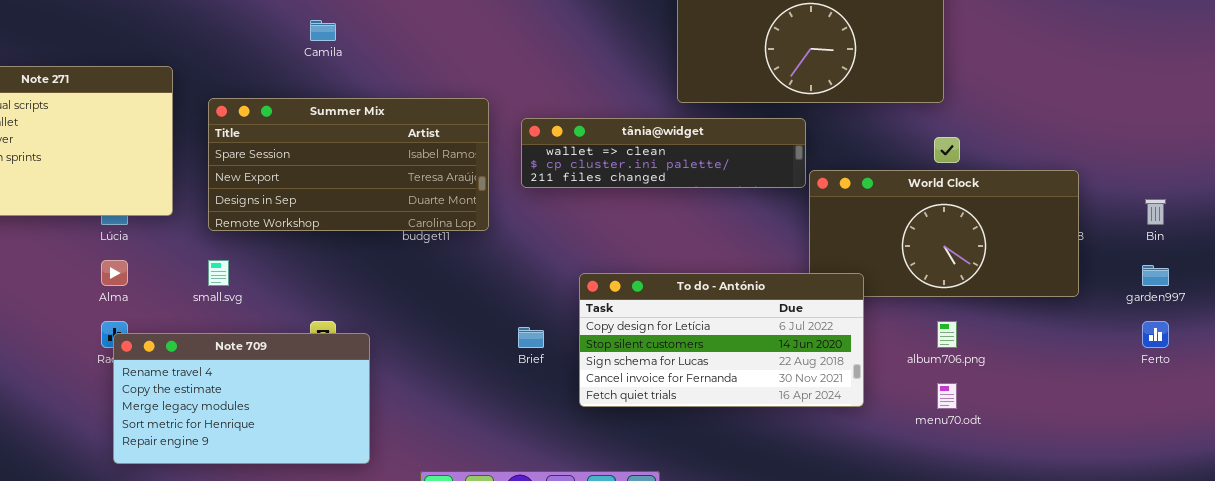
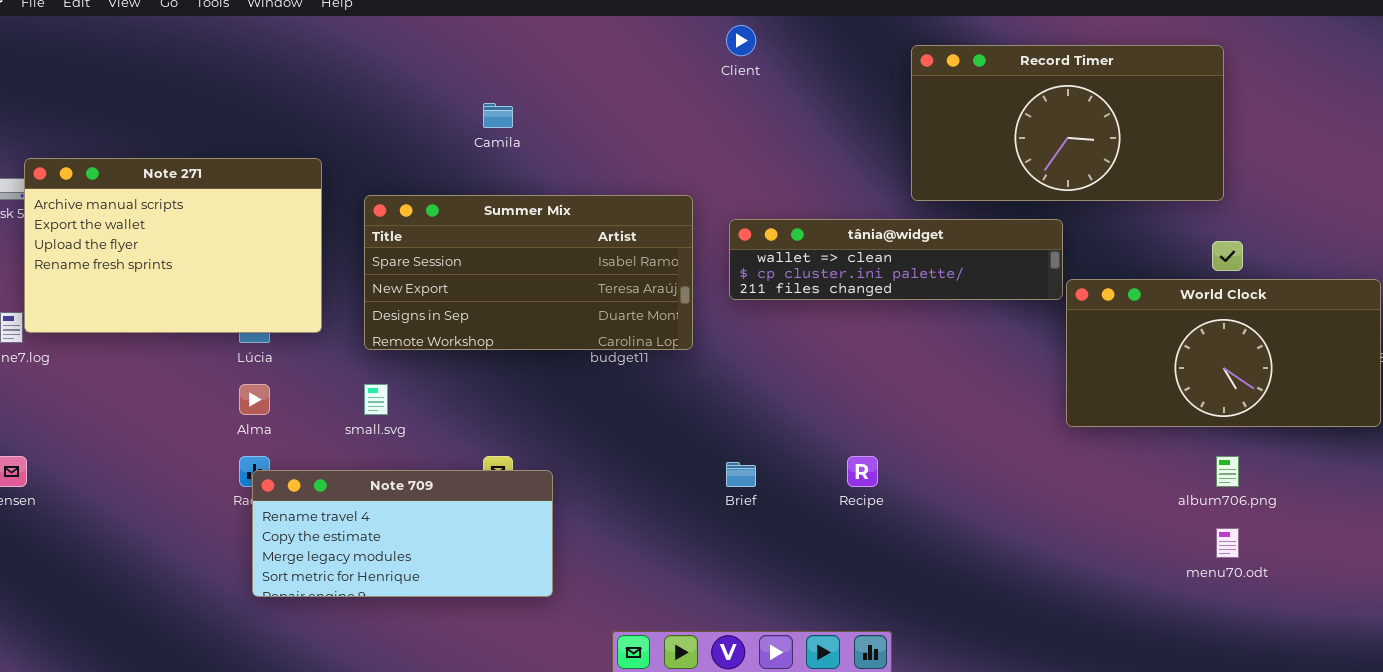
To do - António: [579,273,864,407] -> none, closed
Note 709: [113,333,370,464] -> [252,470,553,597], resized

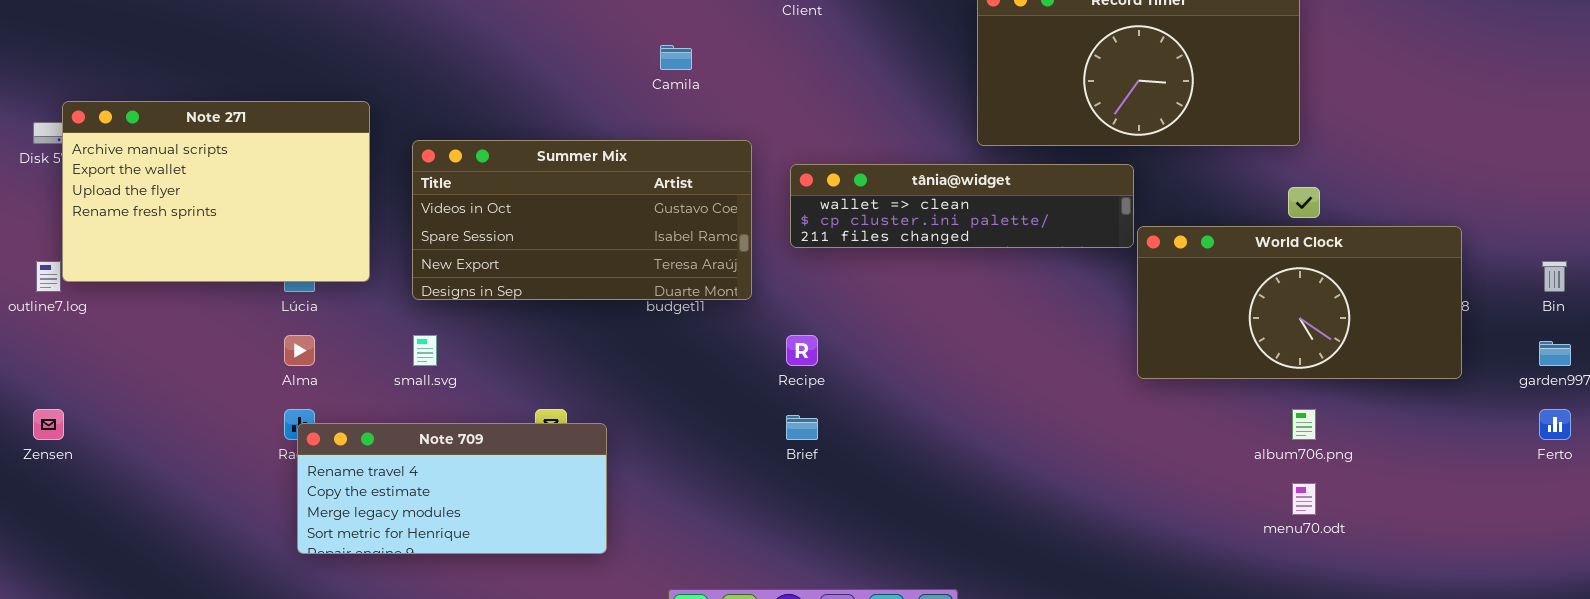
Camila: [483,103,513,128] -> [660,45,692,70], moved
Summer Mix: [364,195,693,350] -> [412,140,752,300], scrolled up 1 row
Recipe: [847,456,878,487] -> [786,335,818,366], moved

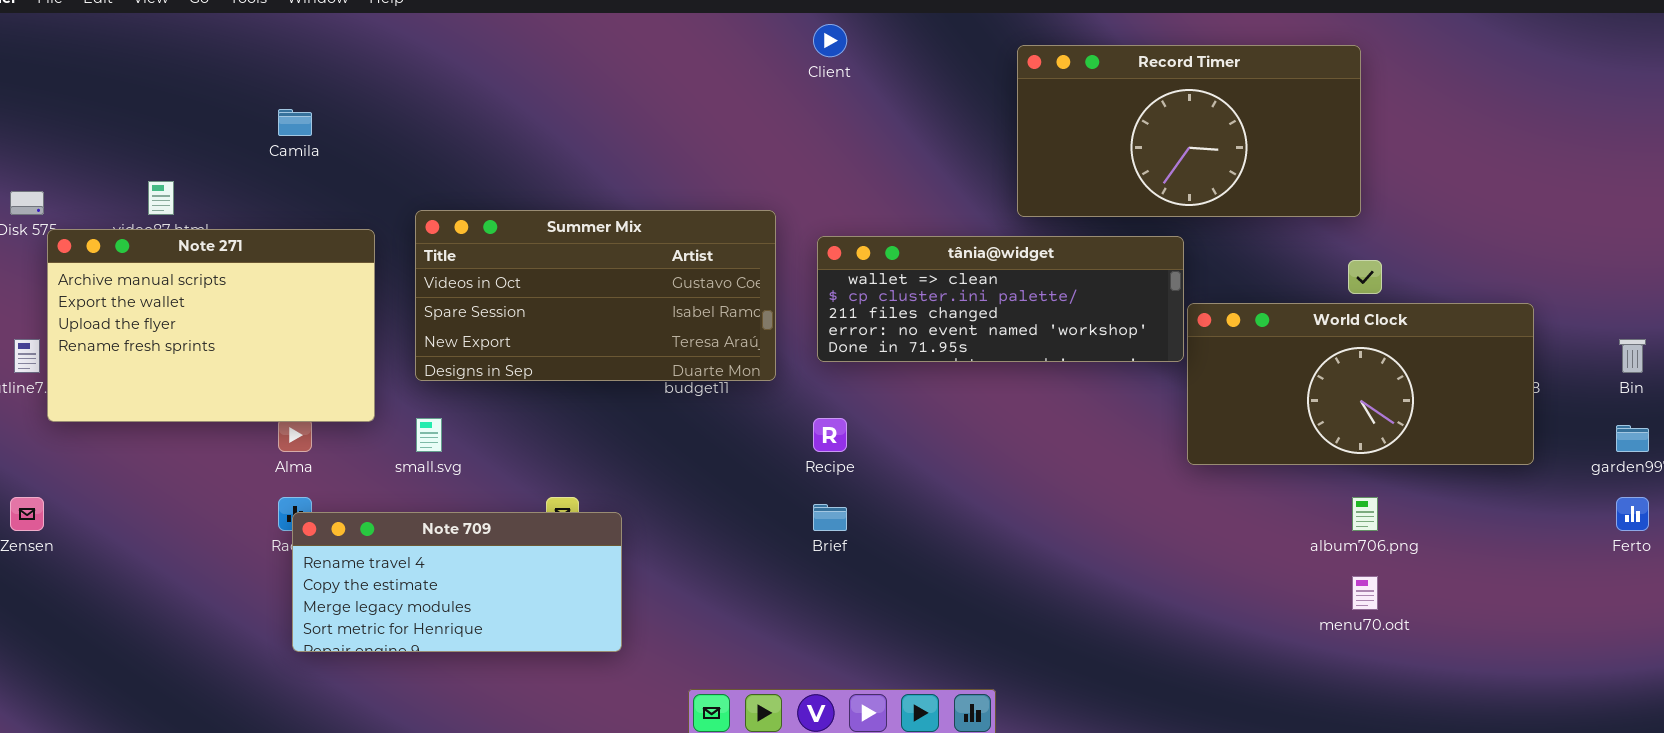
Camila: [660,45,692,70] -> [278,109,312,136], moved
Note 271: [62,101,370,282] -> [47,229,375,422], moved
tânia@widget: [790,164,1134,248] -> [817,236,1184,362], resized

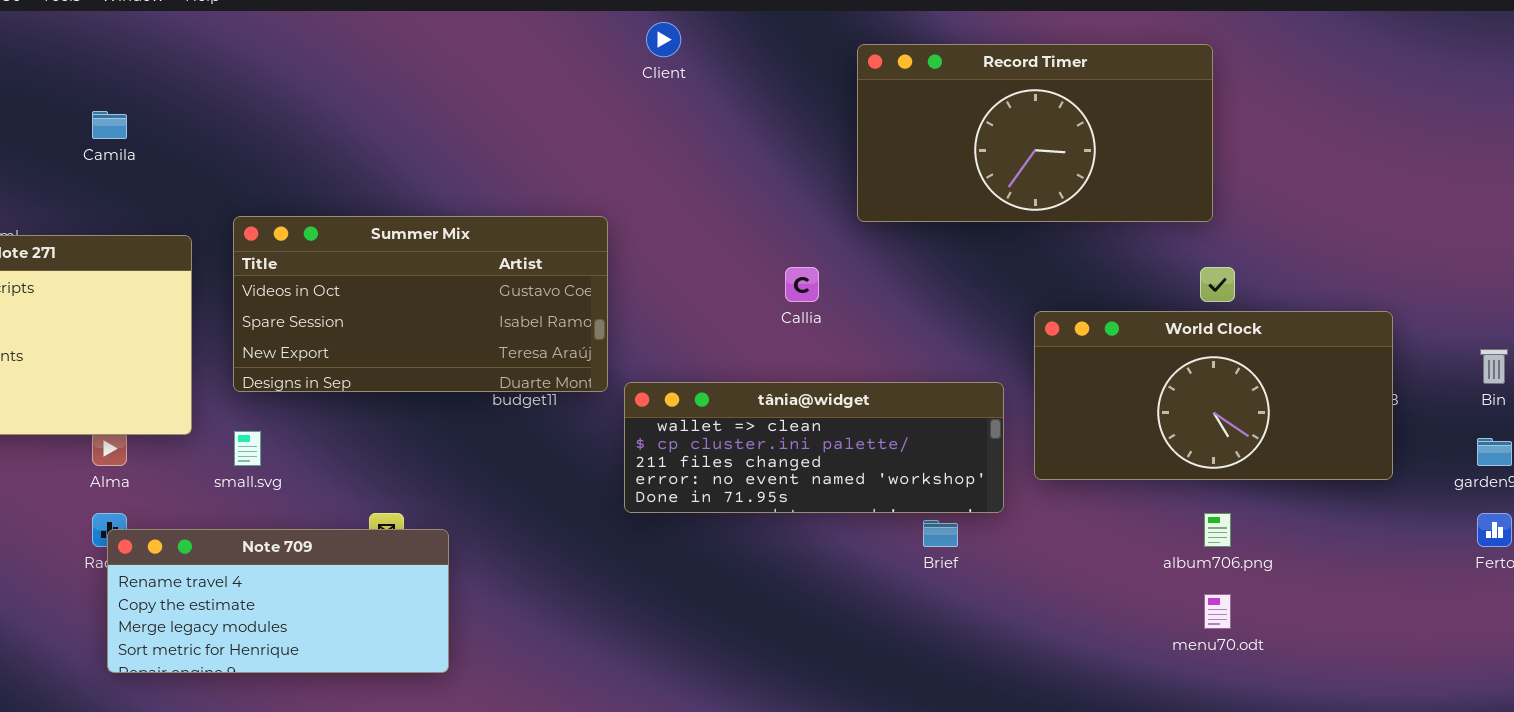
tânia@widget: [817,236,1184,362] -> [624,382,1004,513], moved
Brief: [813,504,847,531] -> [923,520,958,547], moved

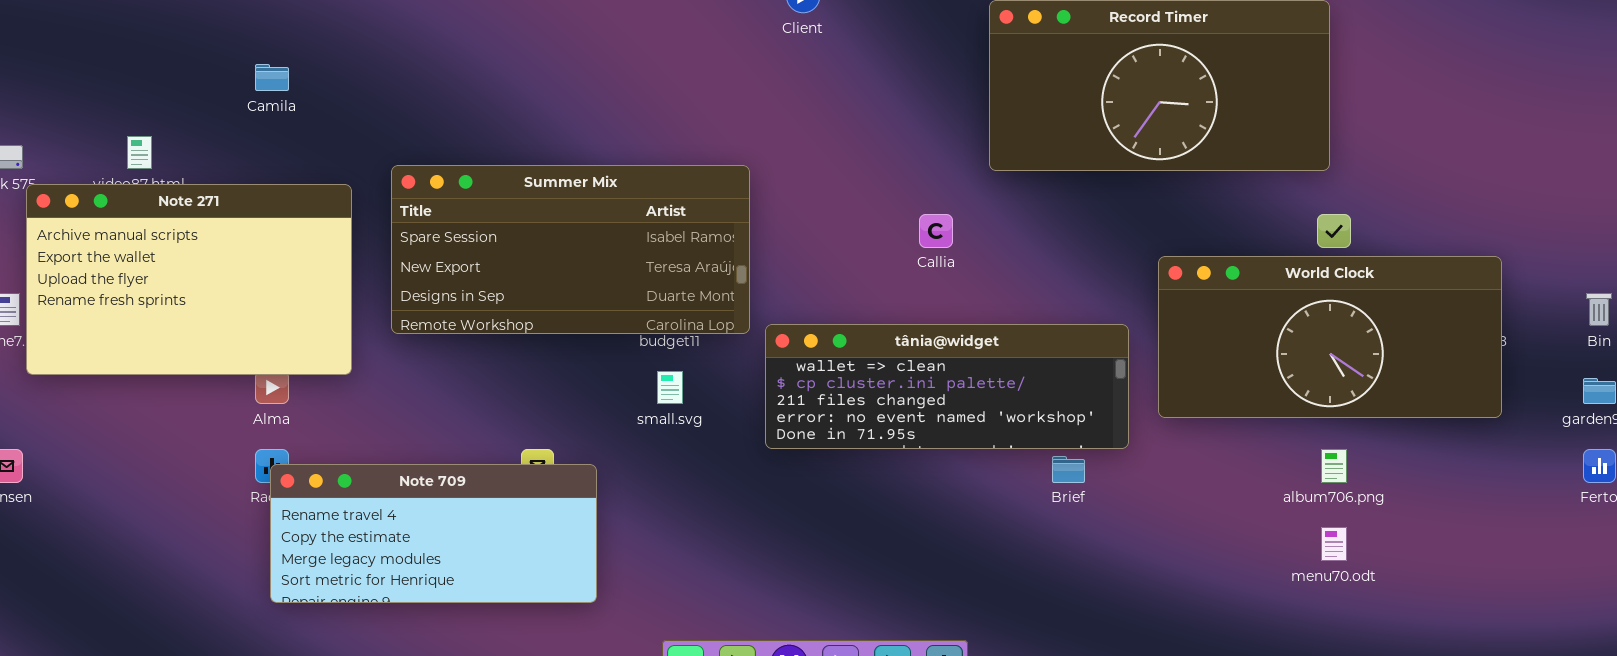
Summer Mix: [233,216,608,392] -> [391,165,750,334], scrolled down 1 row
small.svg: [234,431,261,466] -> [657,371,683,404], moved

